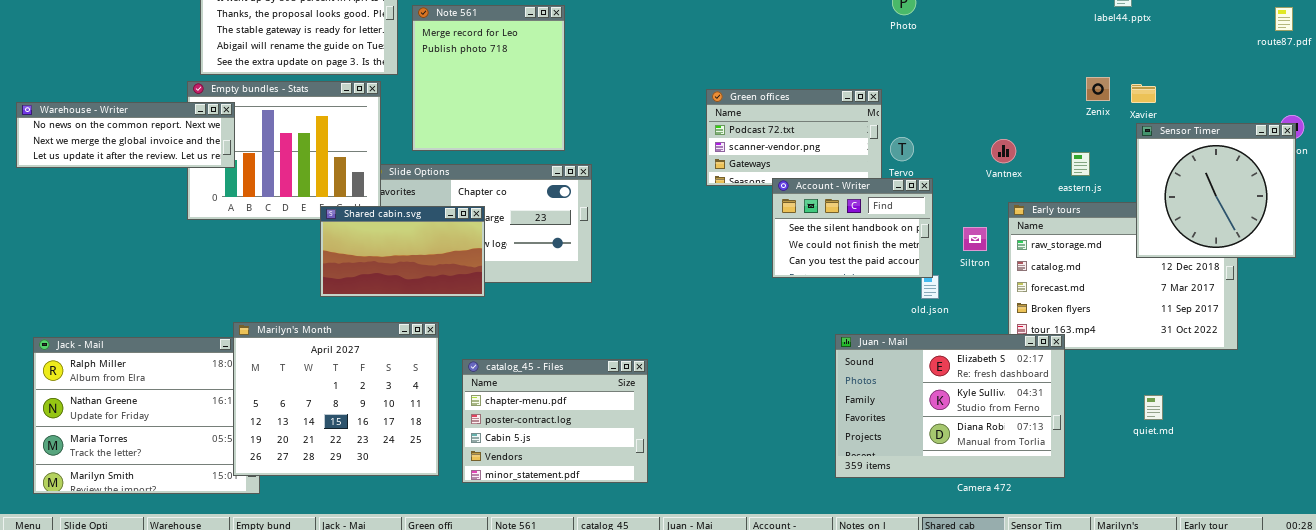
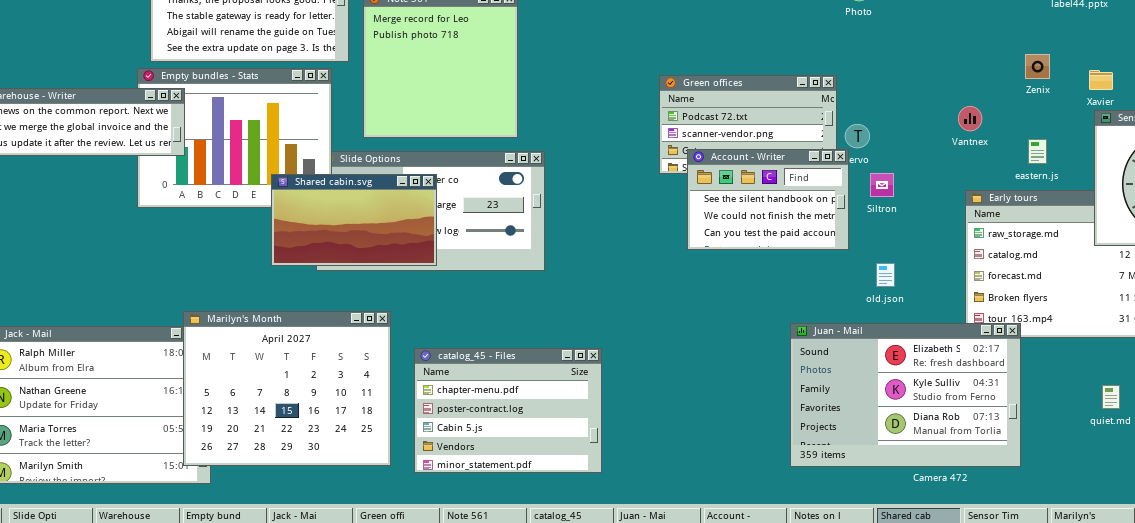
Zenix: [1086,77,1110,101] -> [1025,54,1050,79], moved
Vantnex: [991,139,1016,163] -> [958,106,982,131], moved
Account - Writer: [772,178,933,278] -> [687,149,849,250], moved
Shared cabin.svg: [320,206,485,297] -> [271,174,437,266], moved
Siltron: [963,227,987,251] -> [870,173,894,197], moved

